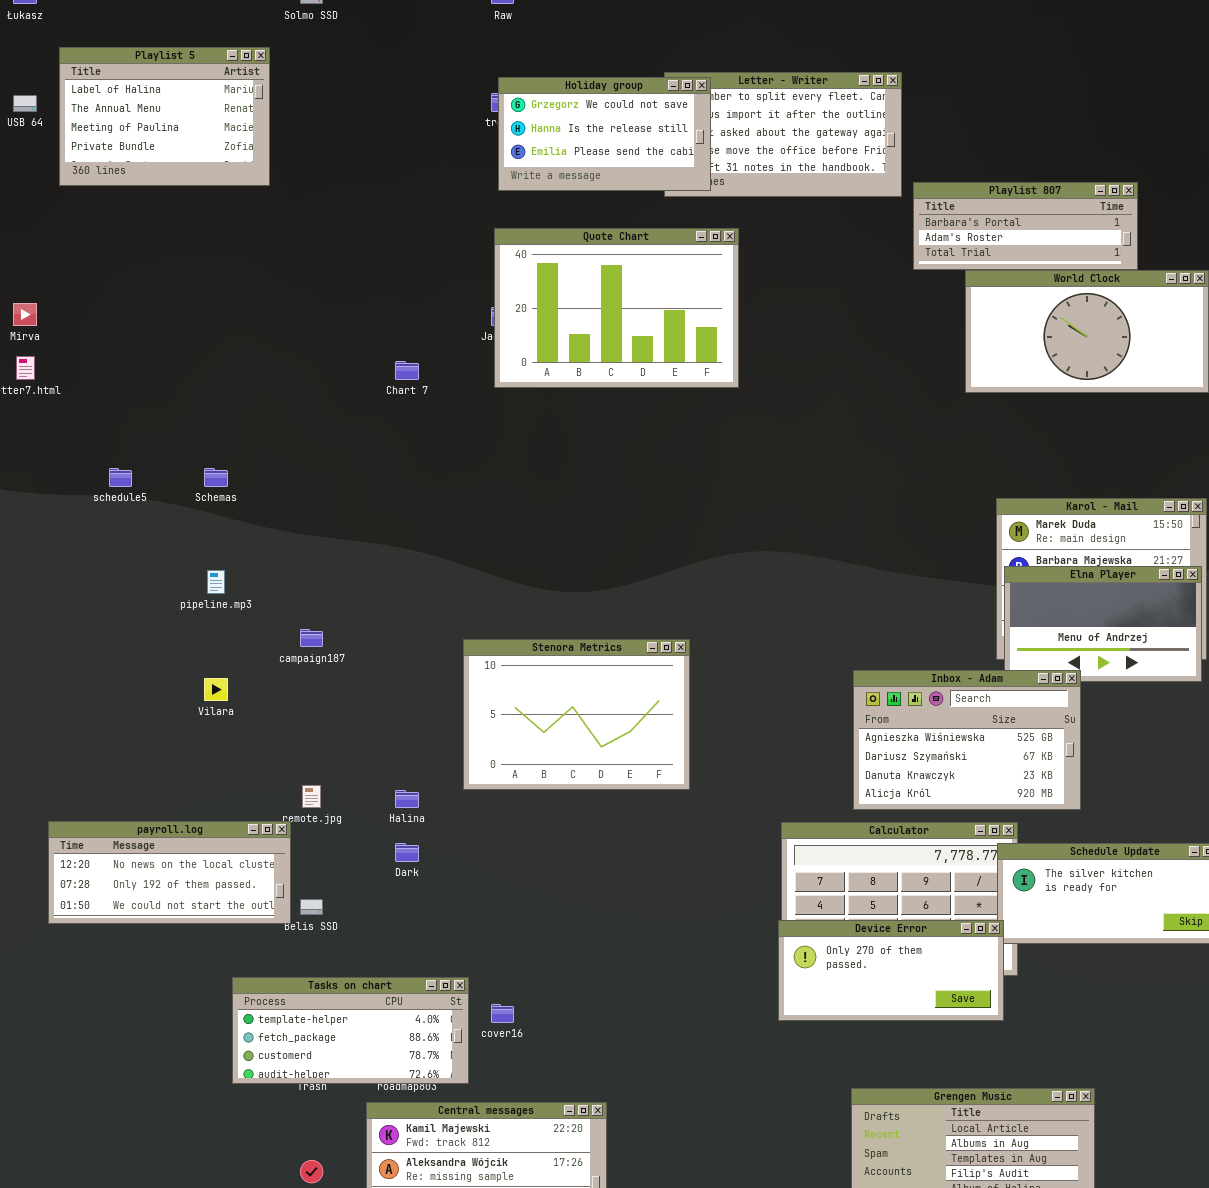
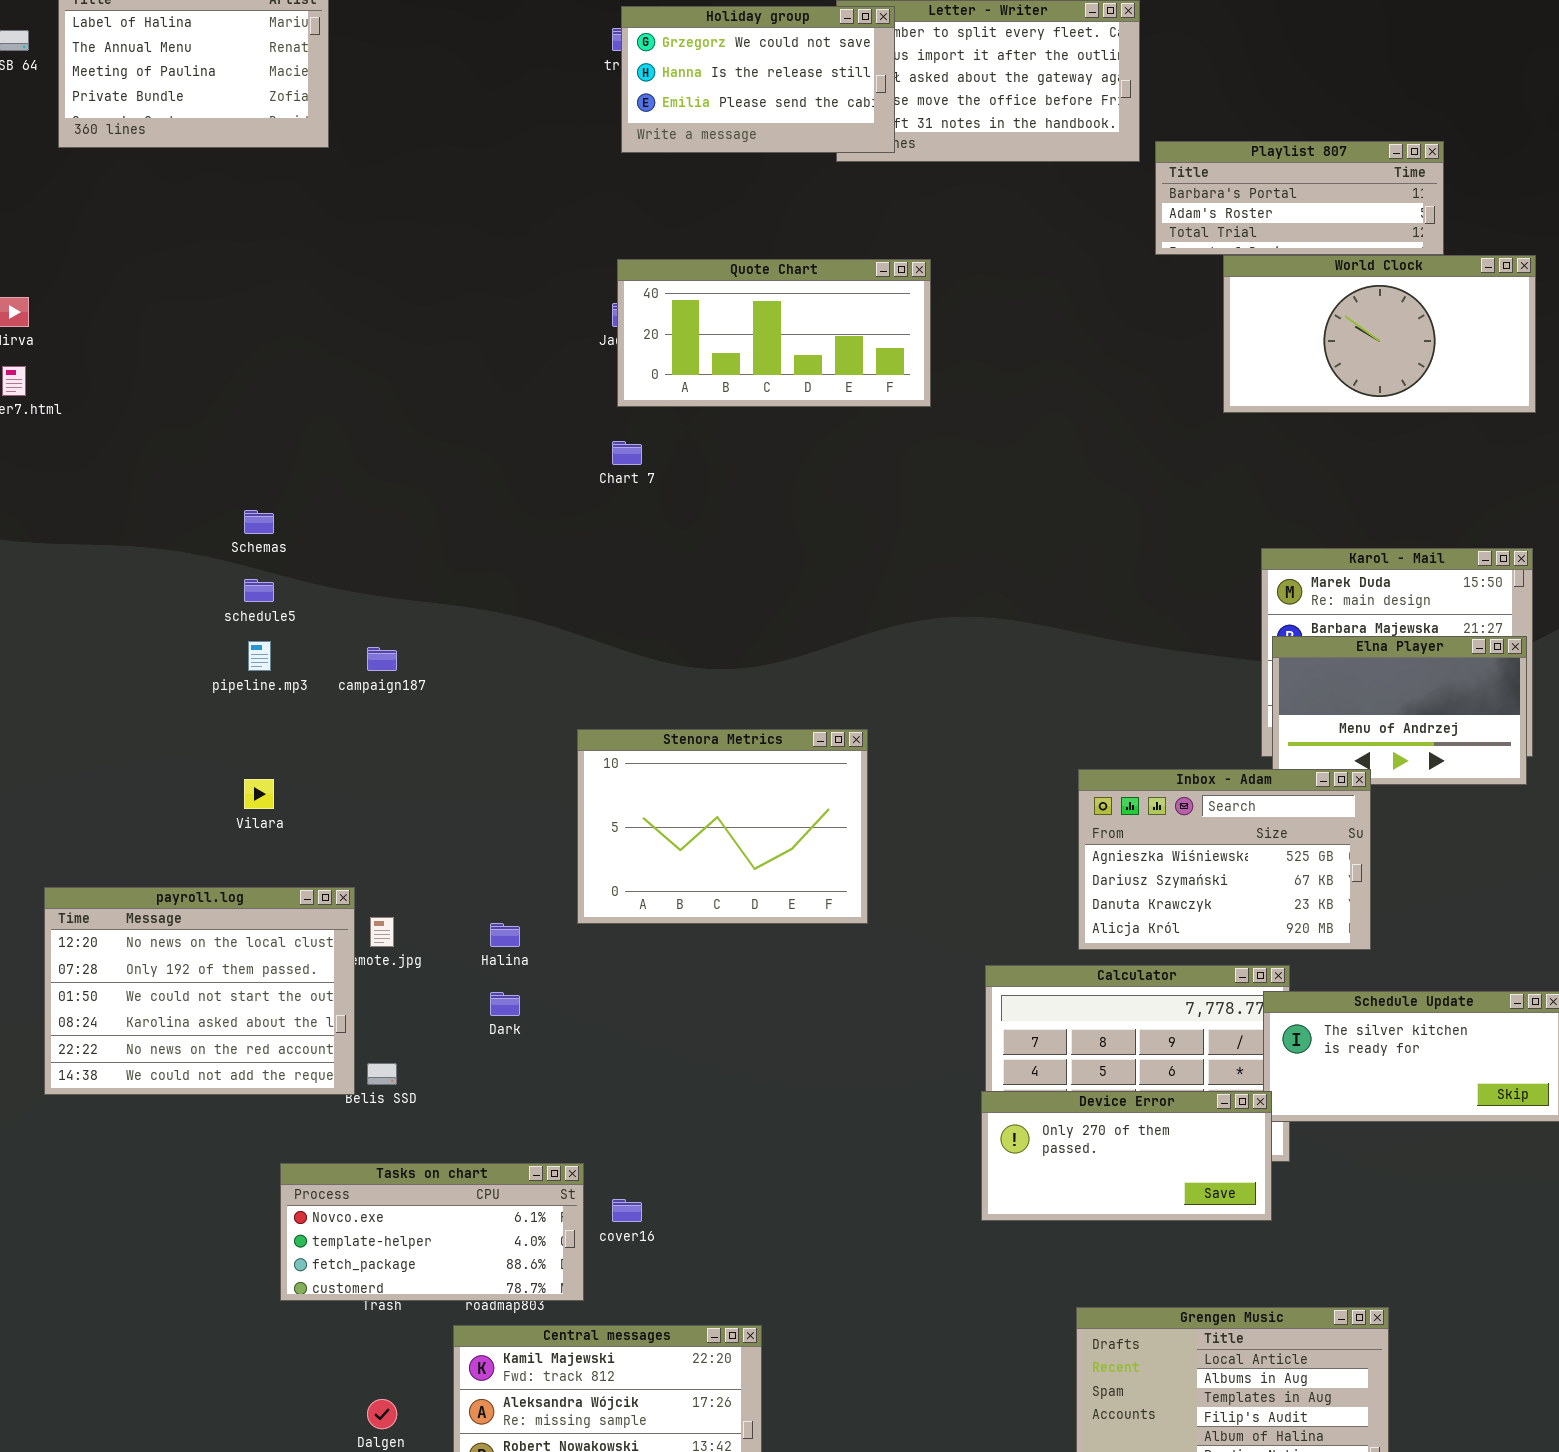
Quote Chart: [494,228,739,388] -> [617,259,931,407], resized
Chart 7: [395,361,419,380] -> [612,441,642,465], moved
schedule5: [109,468,132,487] -> [244,579,274,602], moved
campaign187: [300,629,323,647] -> [367,647,397,671], moved
payroll.log: [48,821,291,924] -> [44,887,355,1095], resized
Tasks on chart: [232,977,469,1084] -> [280,1163,584,1301], scrolled up 1 row

